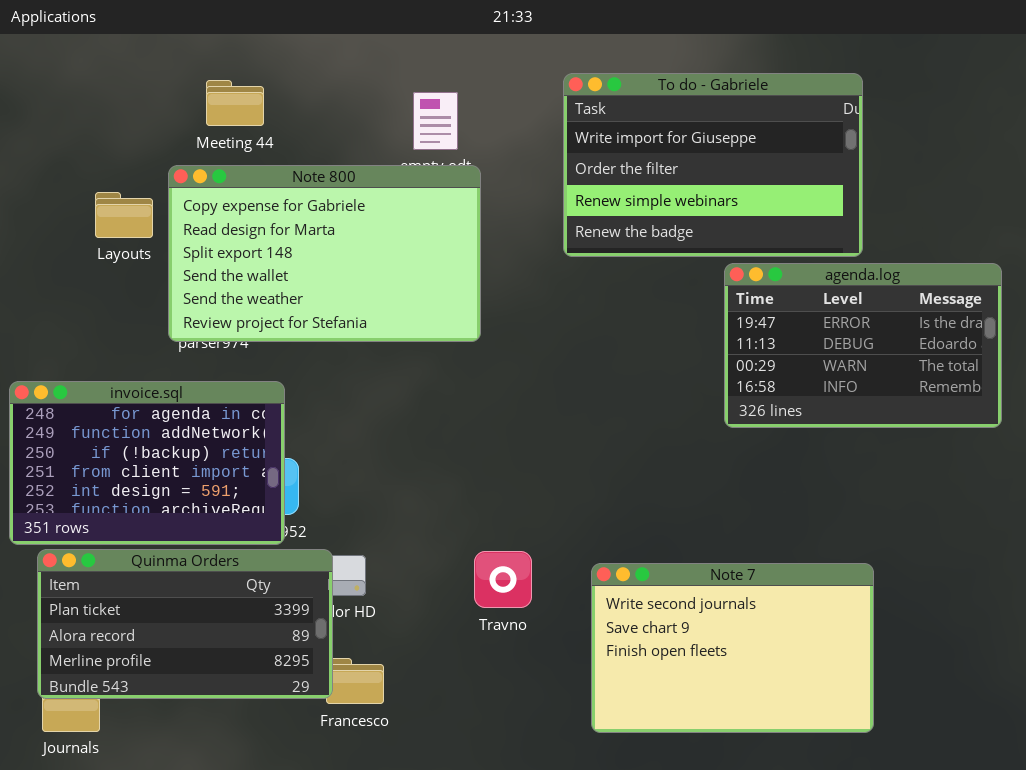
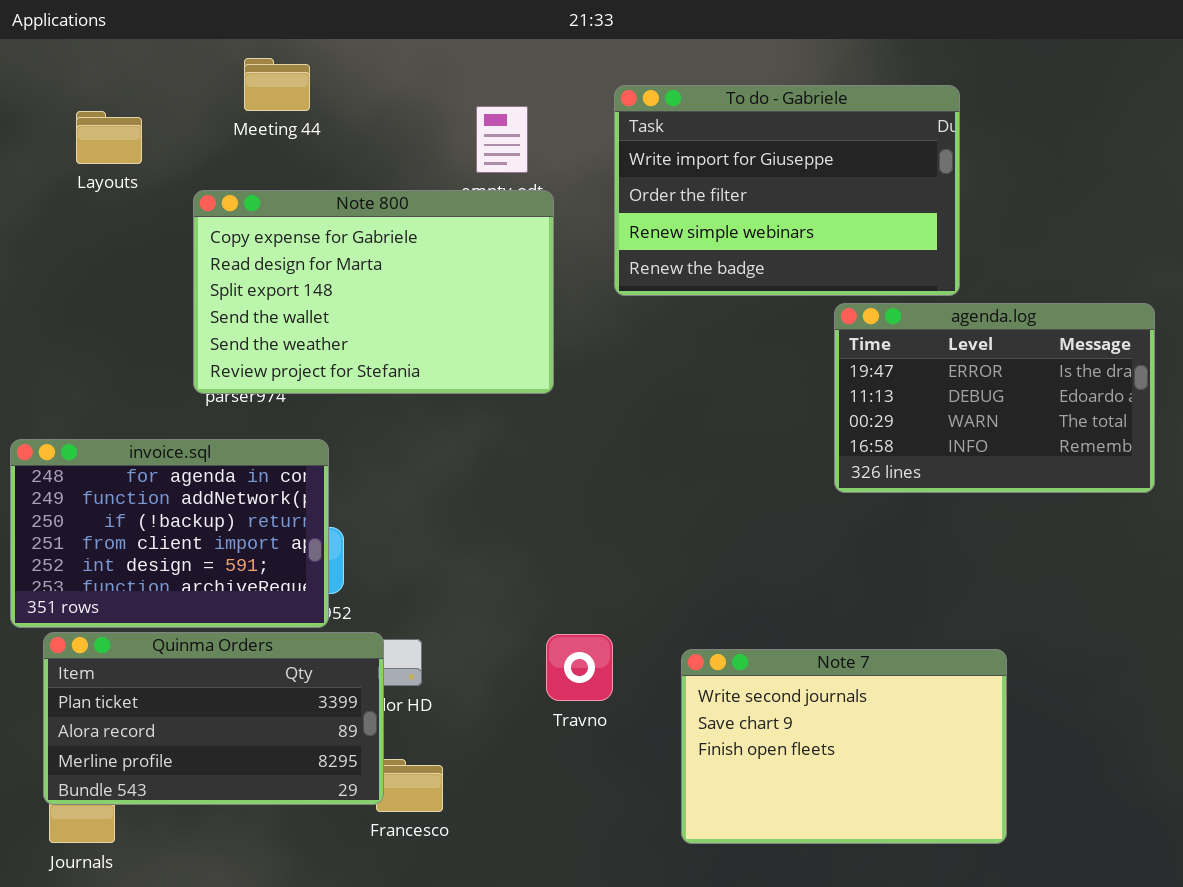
To do - Gabriele: [563,73,863,257] -> [614,85,960,296], moved
Meeting 44: [206,80,264,126] -> [244,58,310,111], moved
Layouts: [95,192,153,238] -> [76,111,142,164], moved

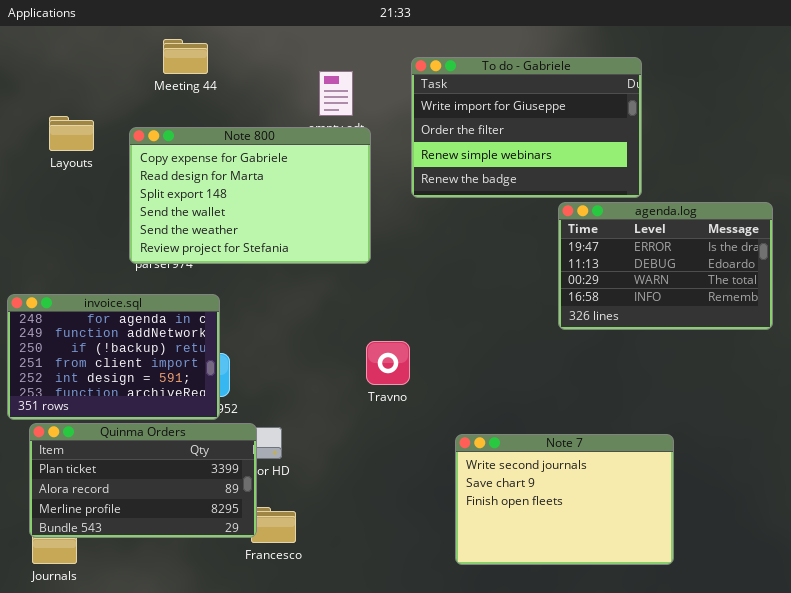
Layouts: [76,111,142,164] -> [49,116,94,151], moved
Travno: [546,634,613,701] -> [366,341,410,385], moved

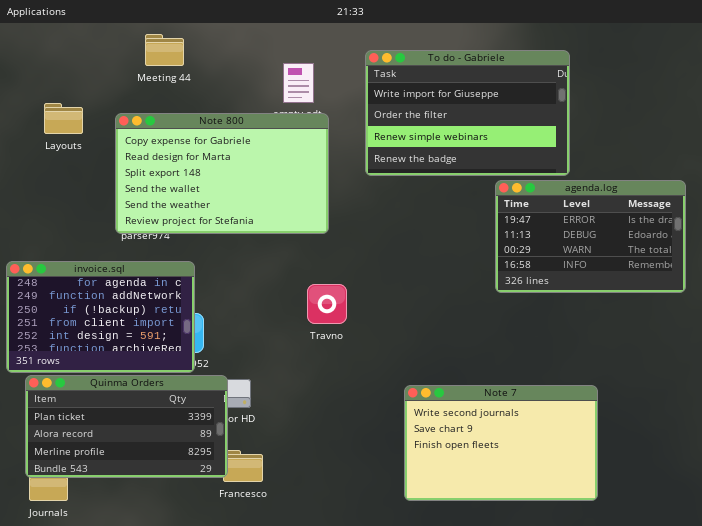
Travno: [366,341,410,385] -> [307,284,347,324], moved

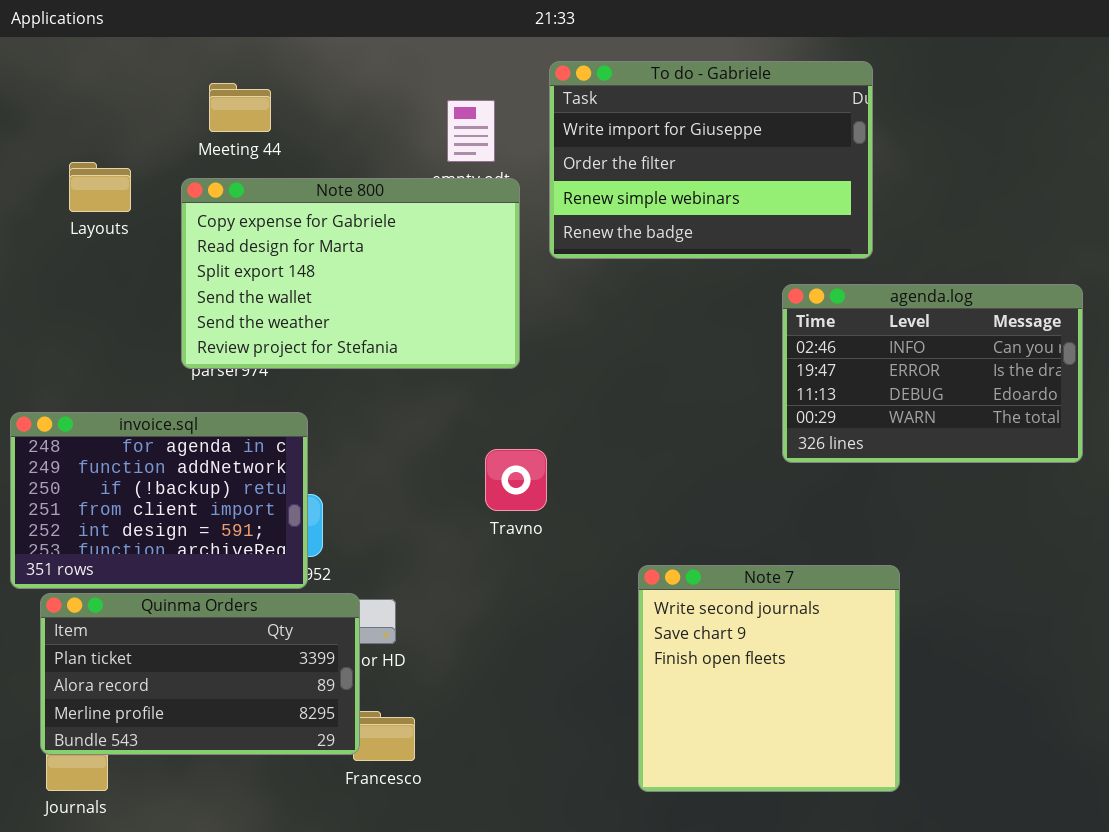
Meeting 44: [145,34,184,66] -> [209,83,271,132], moved
To do - Gabriele: [365,50,570,176] -> [549,61,873,259], moved
agenda.log: [495,180,686,293] -> [782,284,1083,463], scrolled up 1 row
Note 7: [404,385,598,501] -> [638,565,900,792], resized

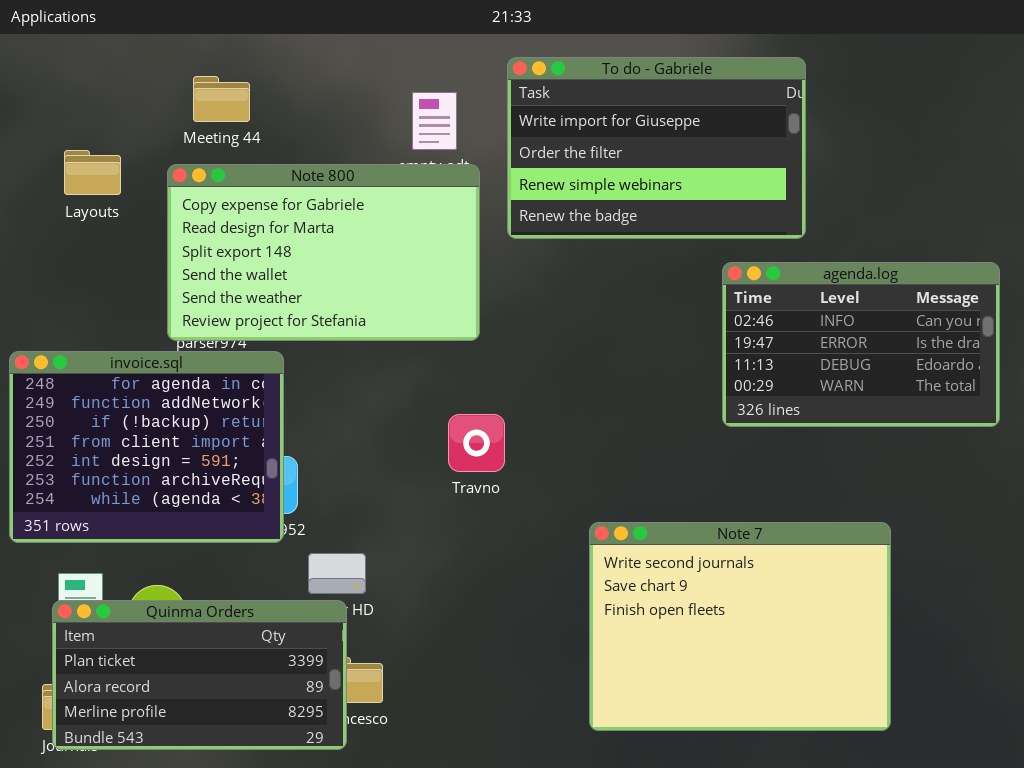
invoice.sql: [10,412,308,589] -> [9,351,284,543], resized
Note 7: [638,565,900,792] -> [589,522,891,731], resized
Quinma Orders: [40,593,360,755] -> [52,600,347,750], moved

